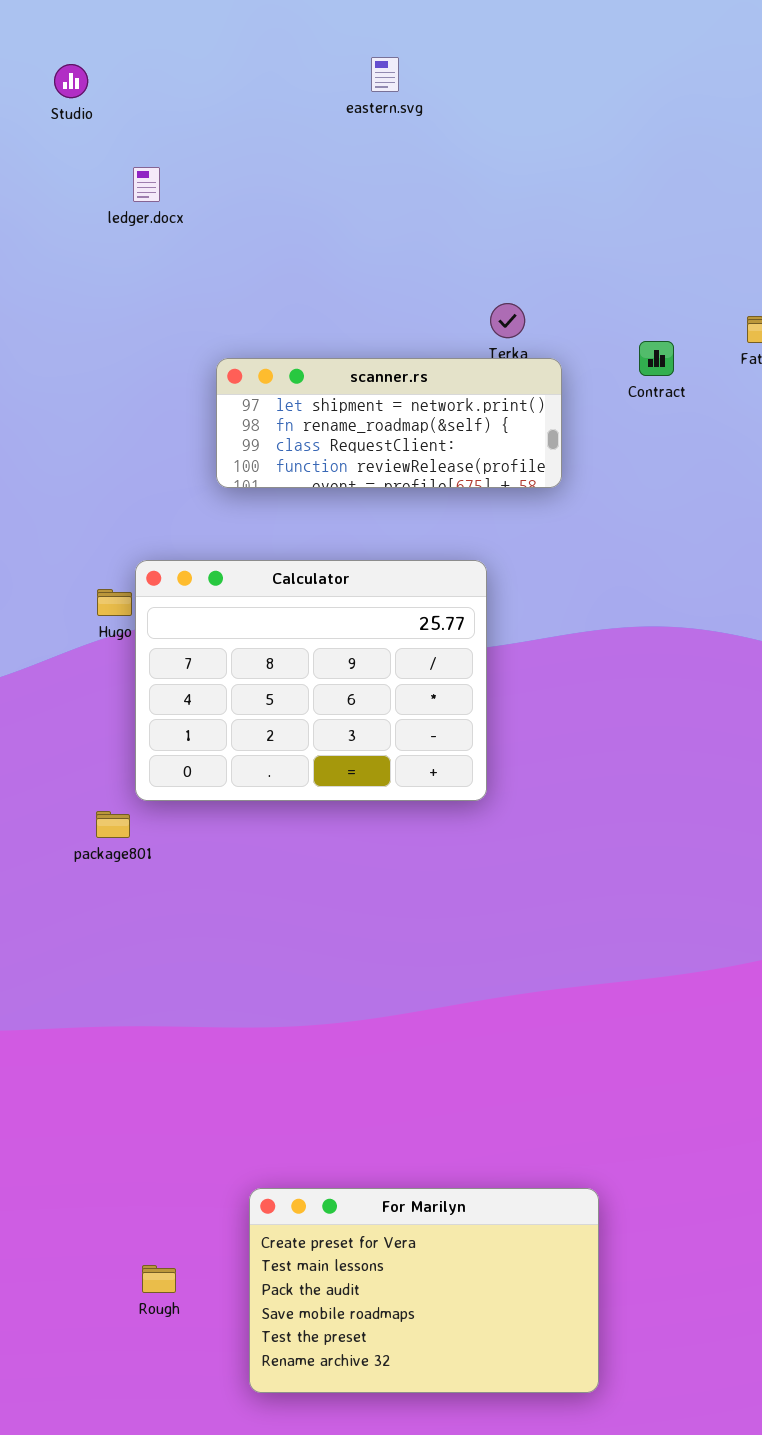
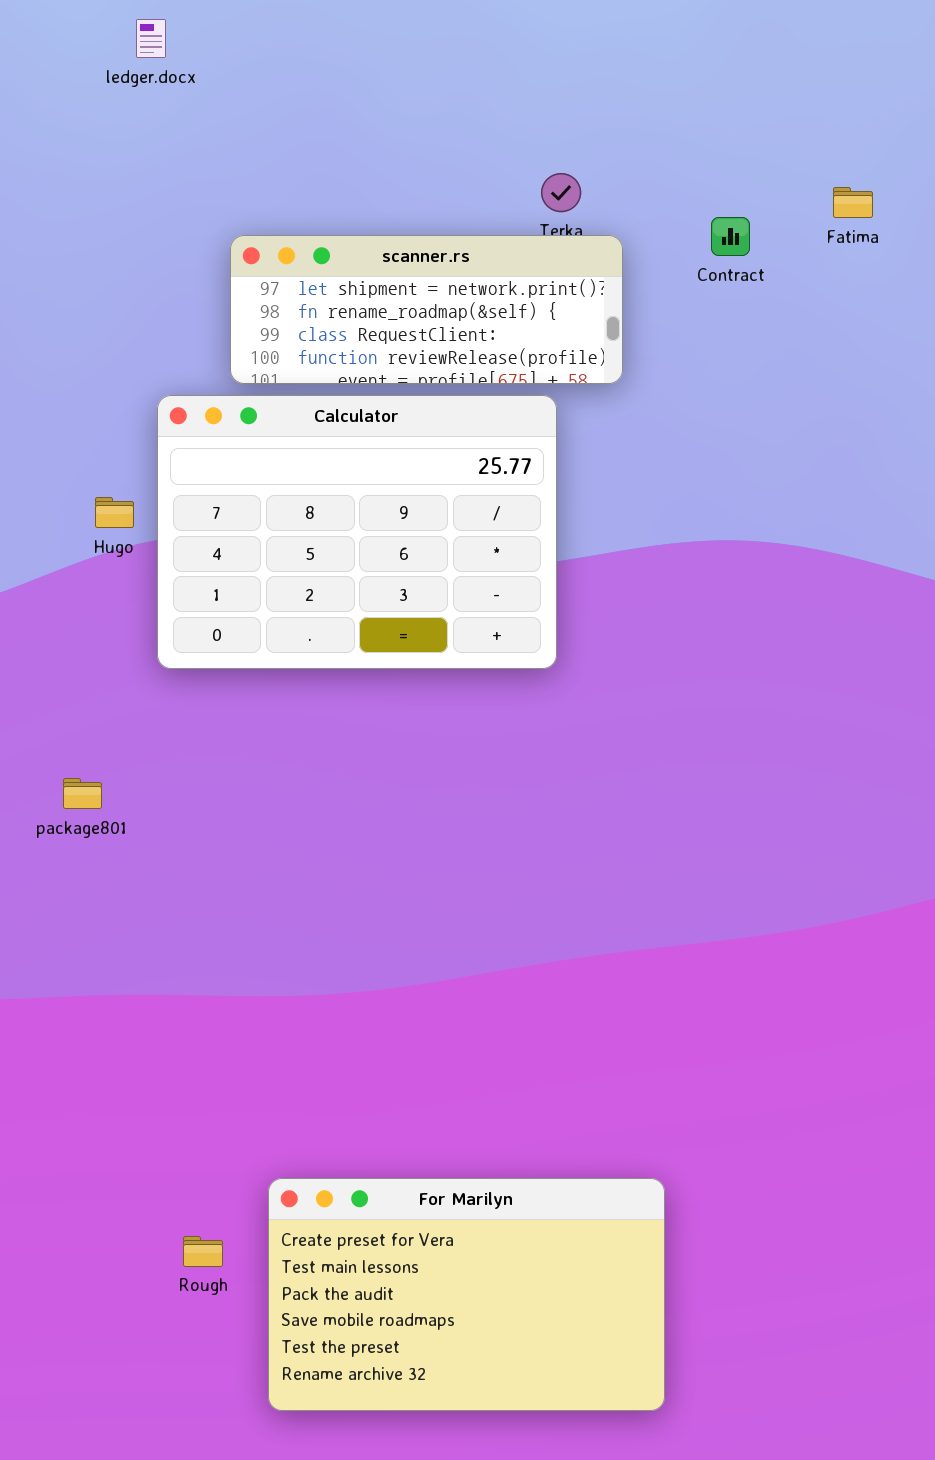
Calculator: [135,560,487,801] -> [157,395,557,669], moved
package801: [96,811,130,838] -> [63,778,102,809], moved
Rough: [142,1265,176,1293] -> [183,1236,223,1267], moved

